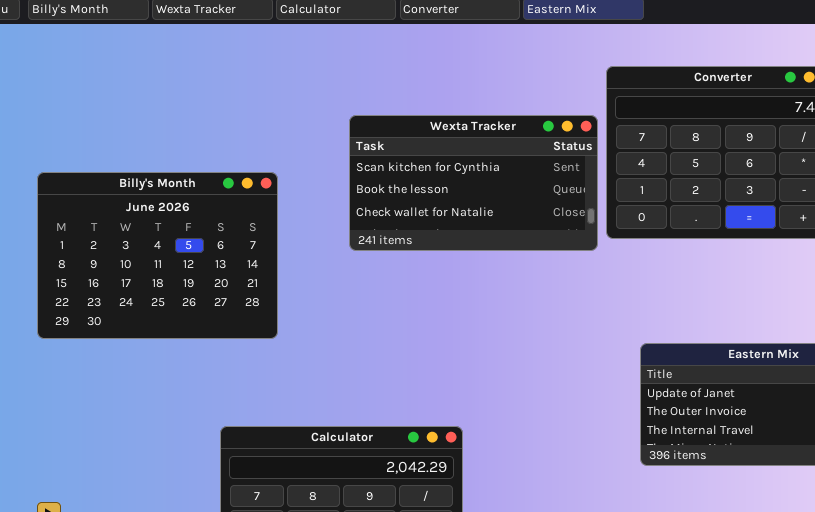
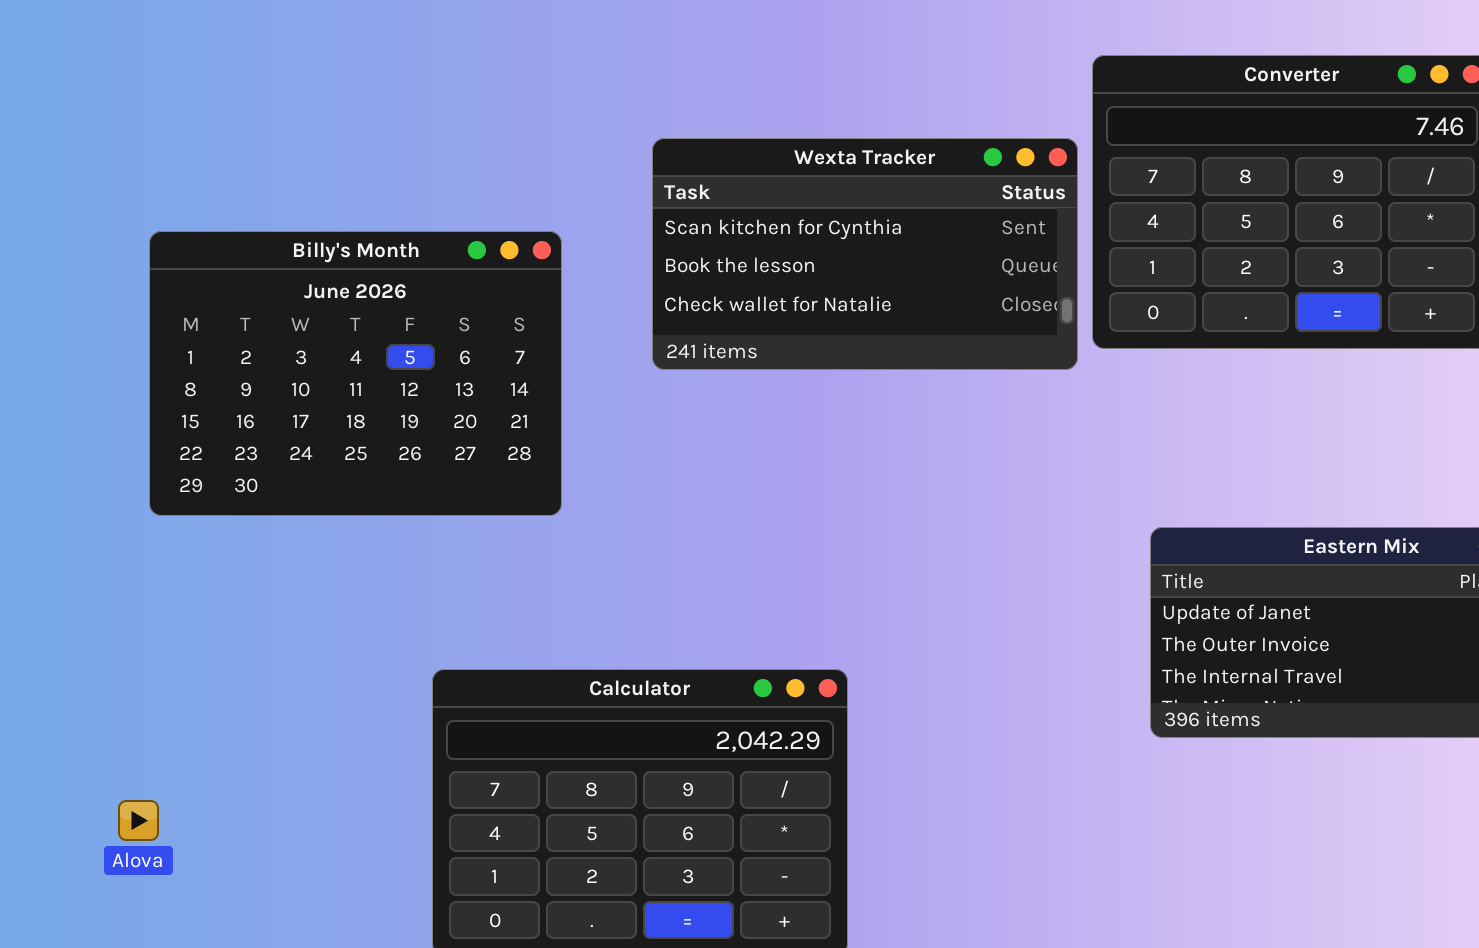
Billy's Month: [37,172,278,339] -> [149,231,562,516], moved

